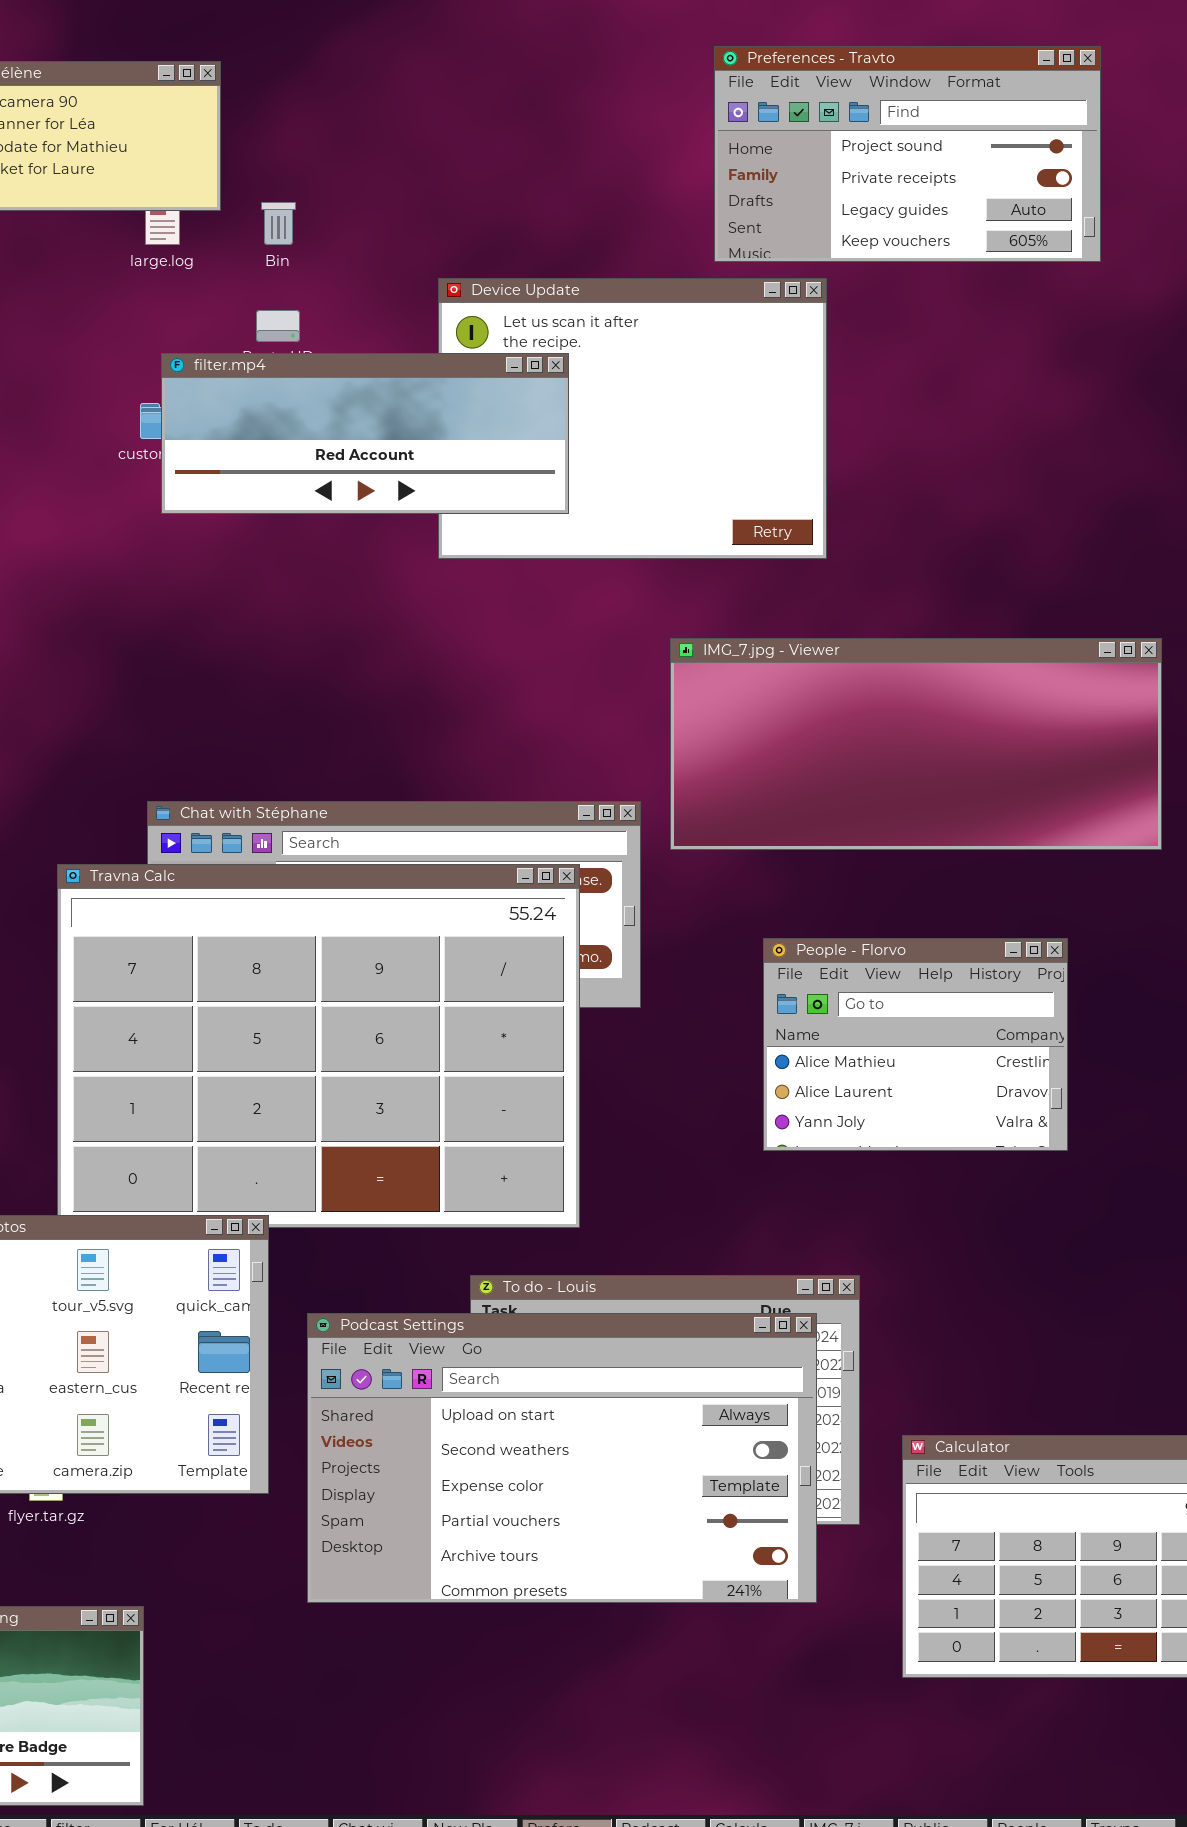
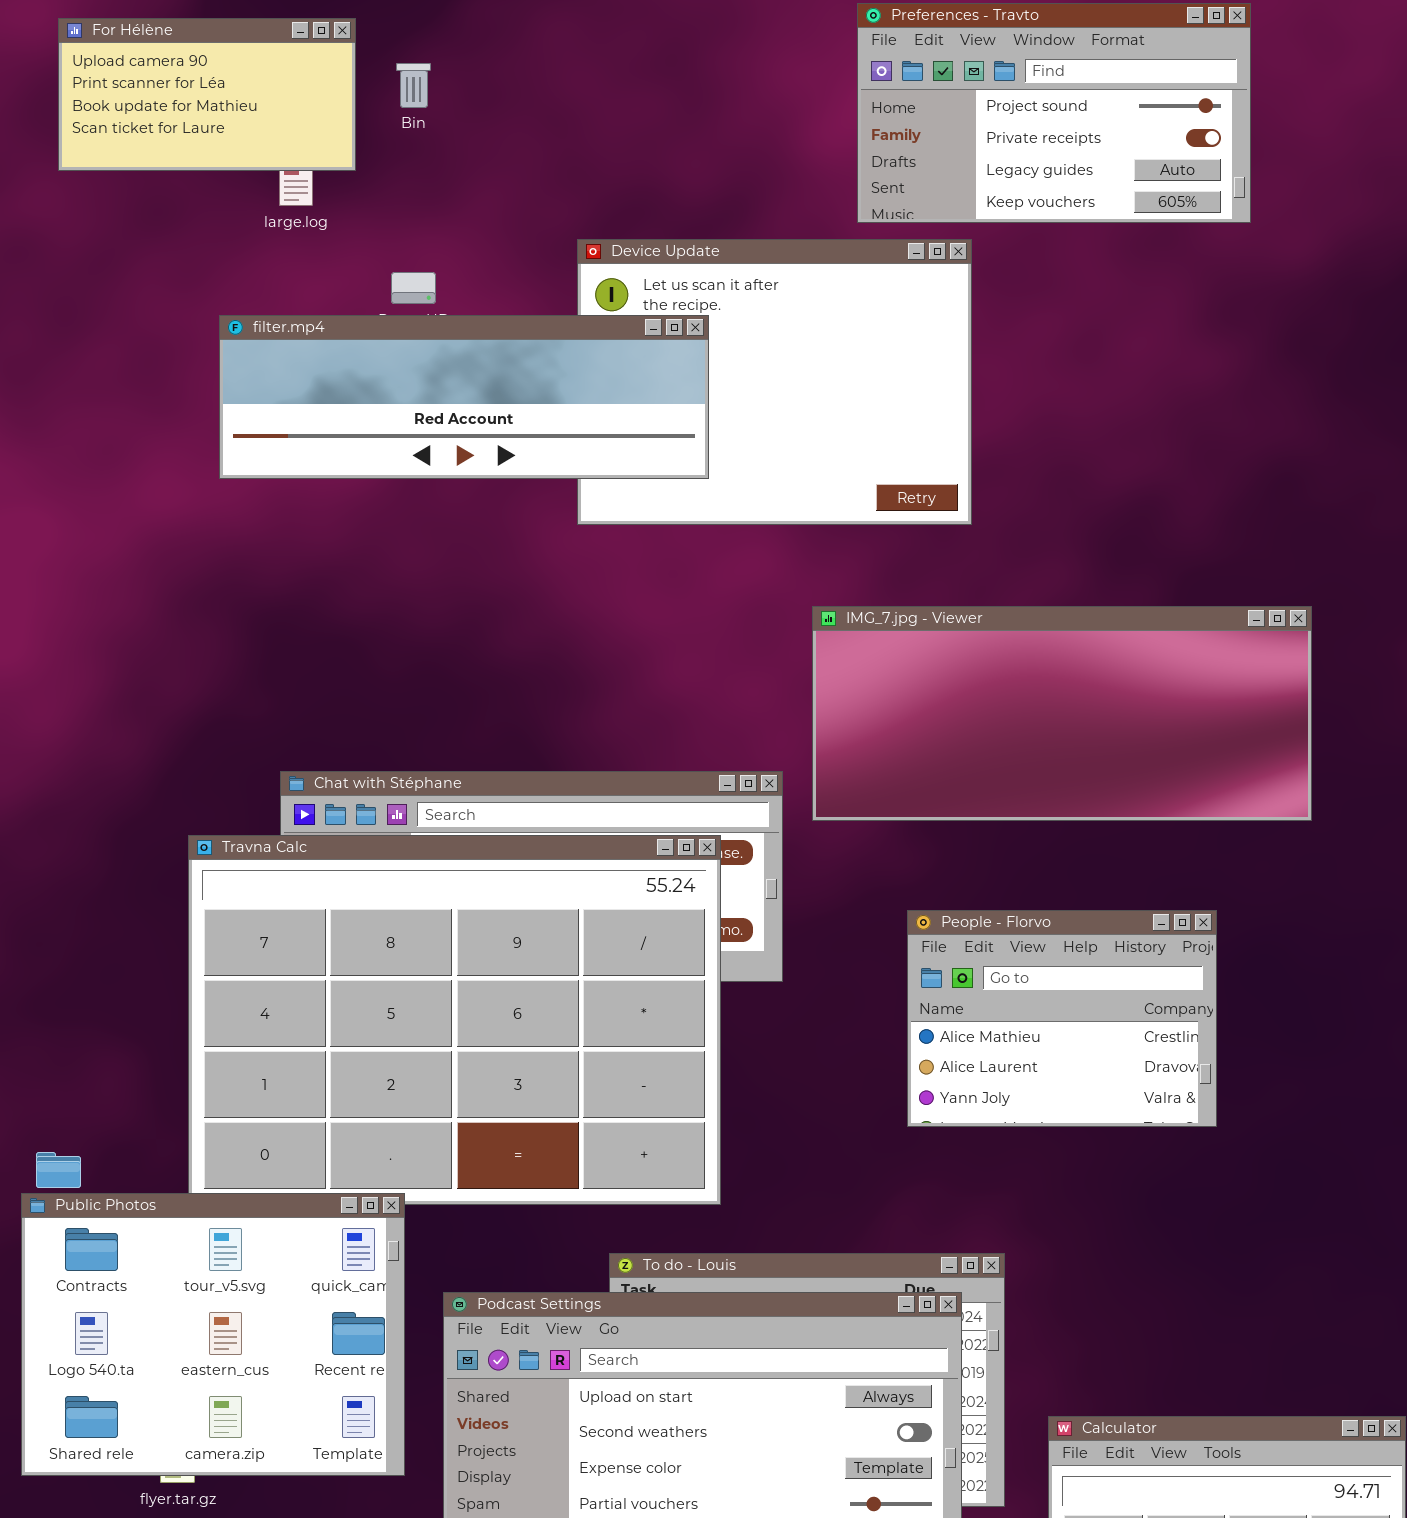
Bin: [261,202,296,245] -> [396,63,431,108], moved
filter.mp4: [161,353,569,514] -> [219,315,709,479], resized

